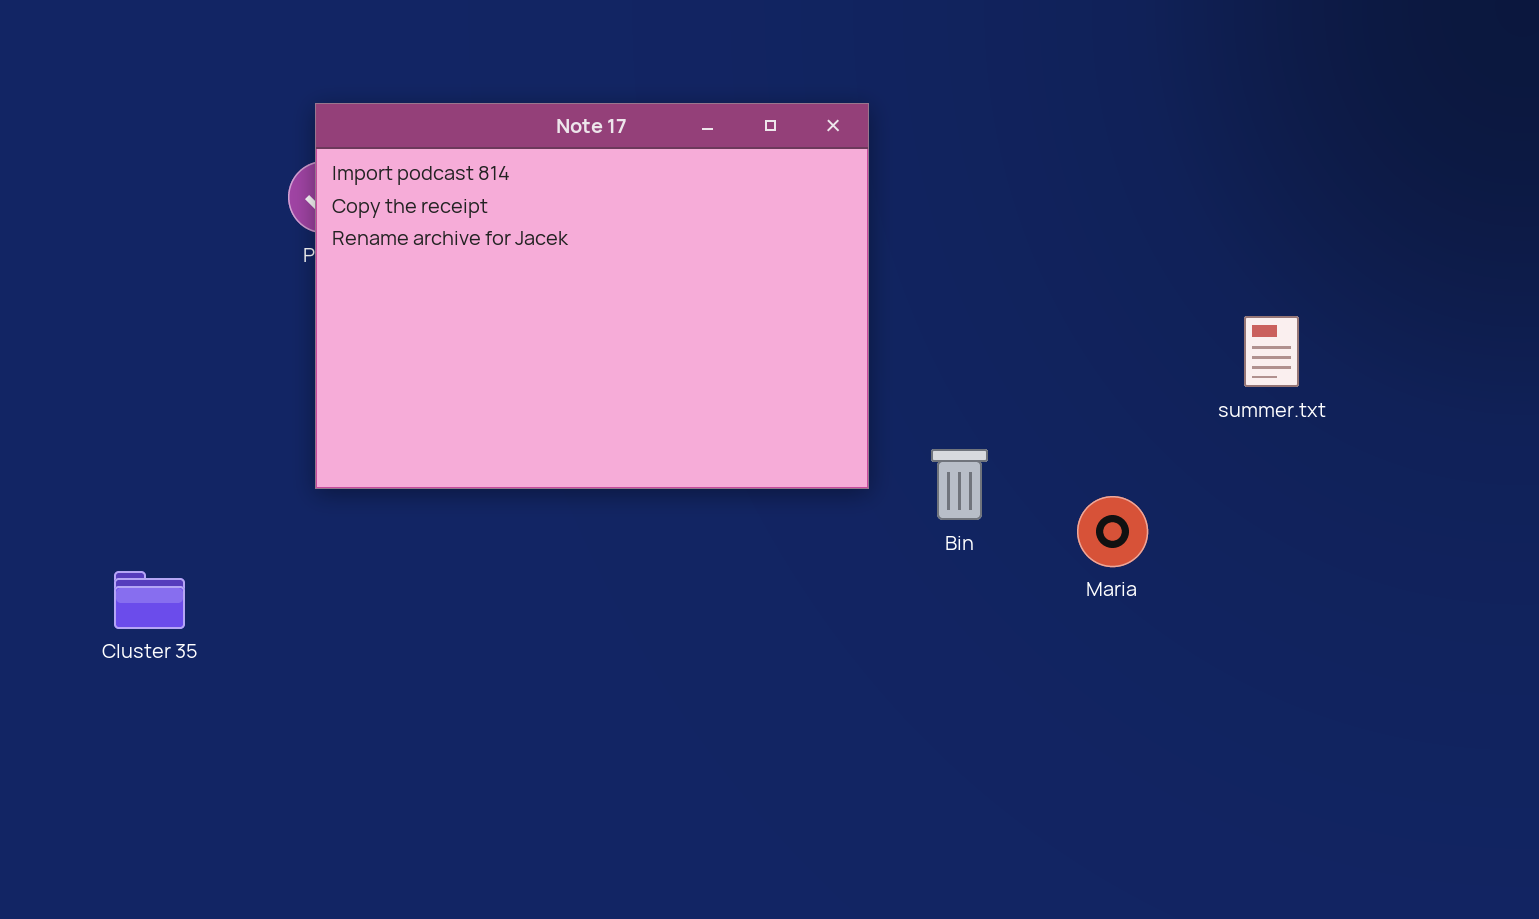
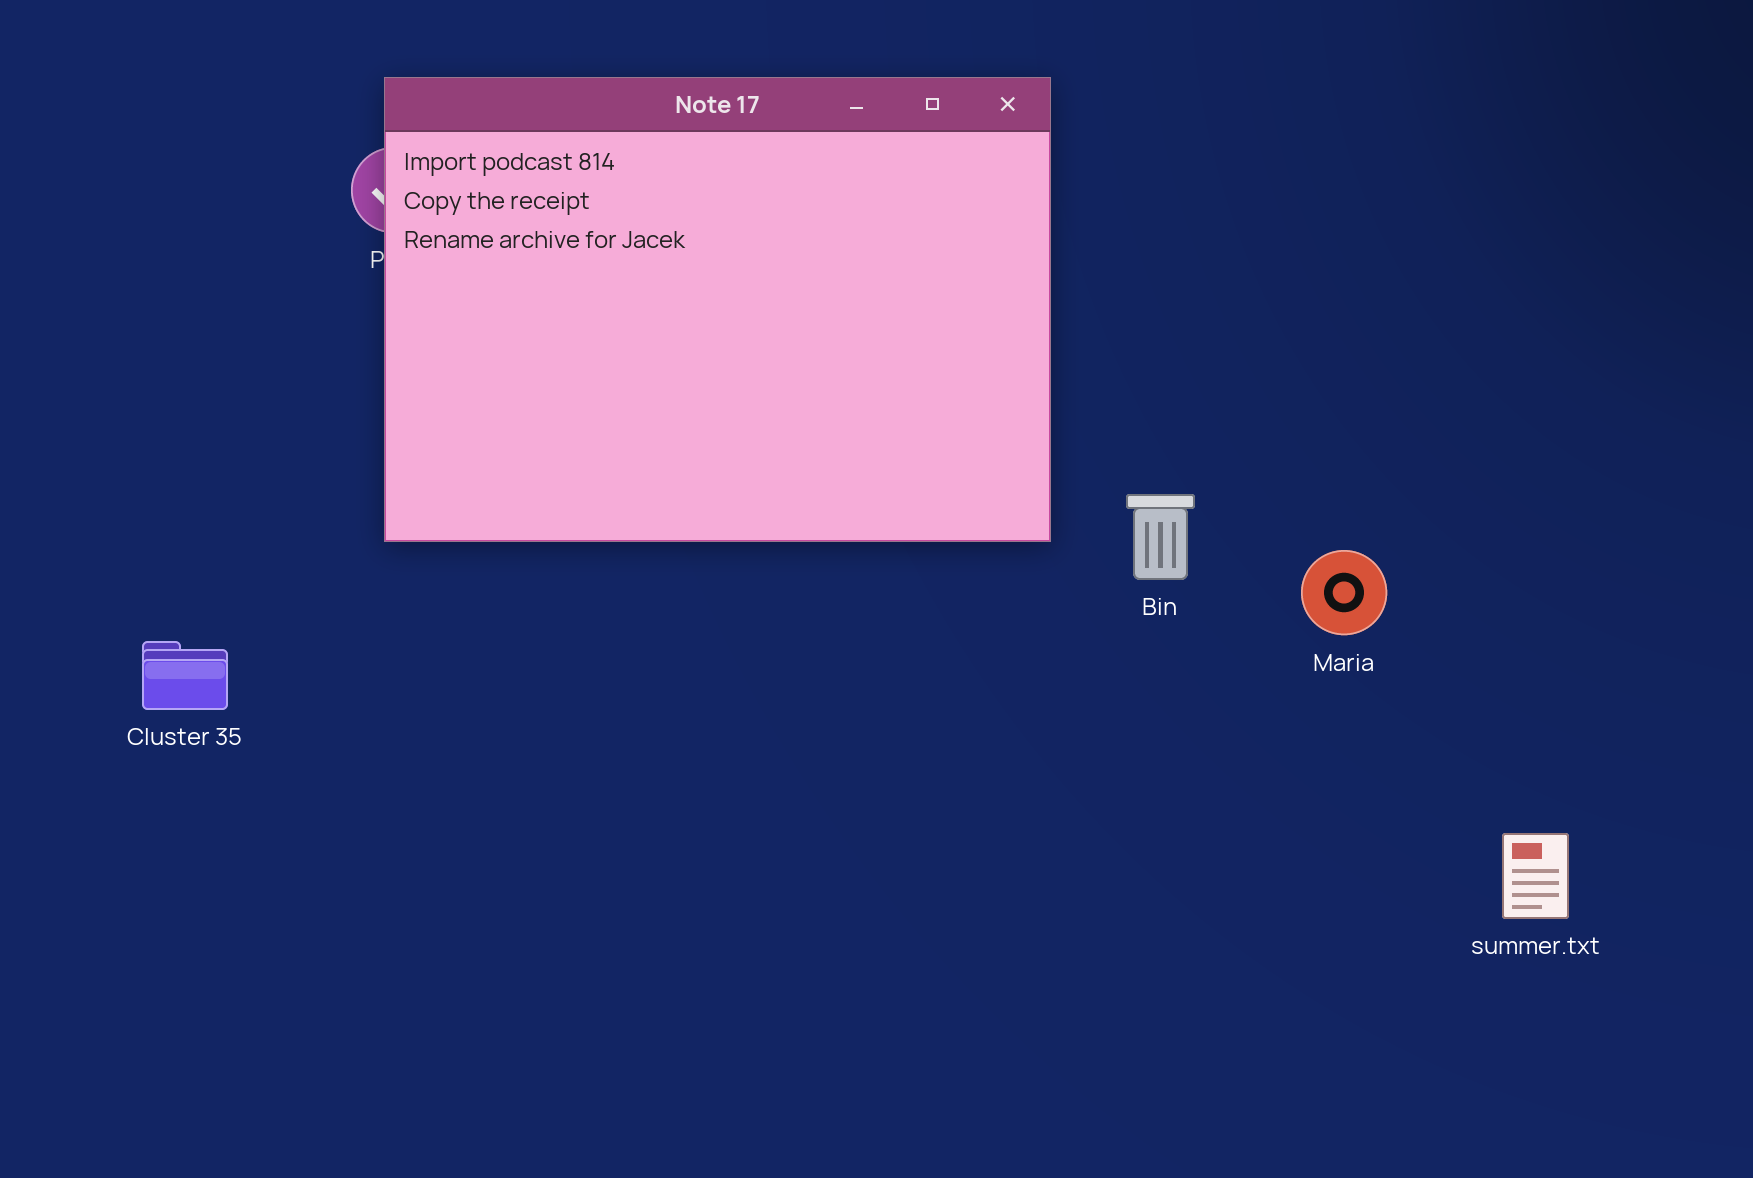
summer.txt: [1244,316,1299,387] -> [1502,833,1569,919], moved

